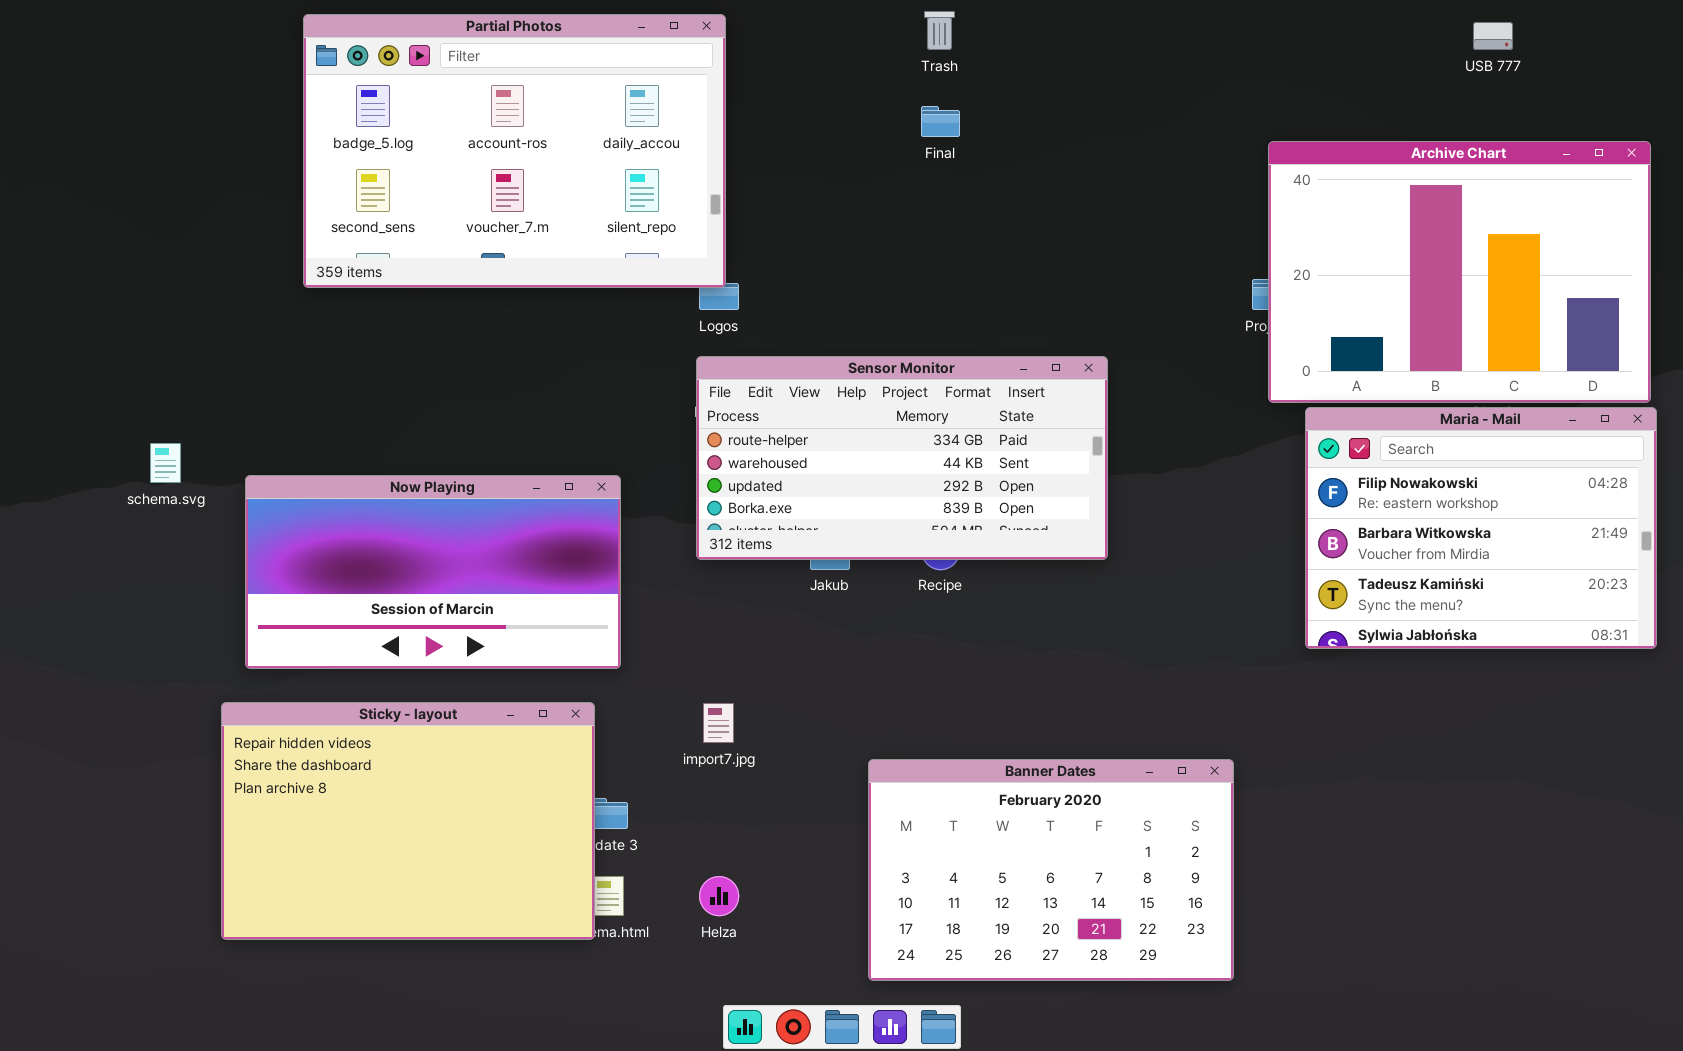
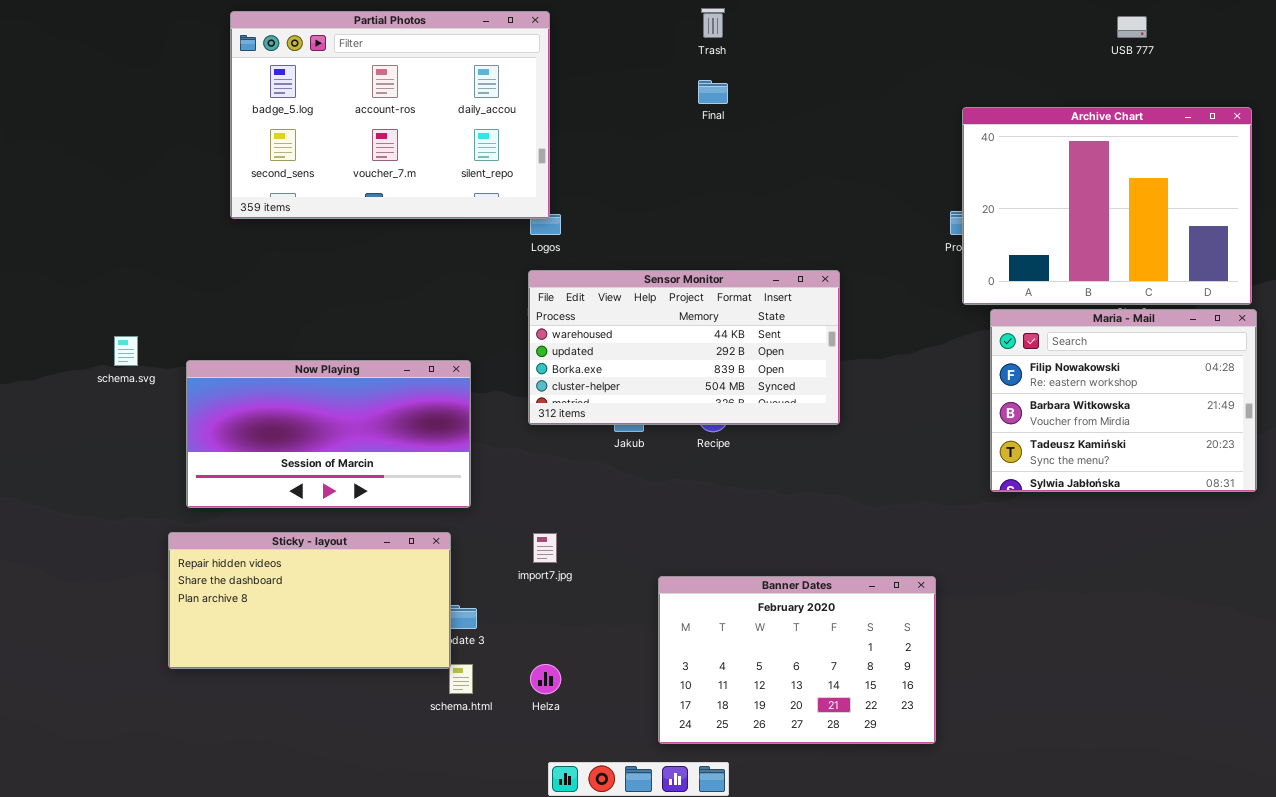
Sensor Monitor: [696,356,1108,560] -> [528,270,840,425], scrolled down 1 row
Sticky - layout: [221,702,595,940] -> [168,532,451,669], resized

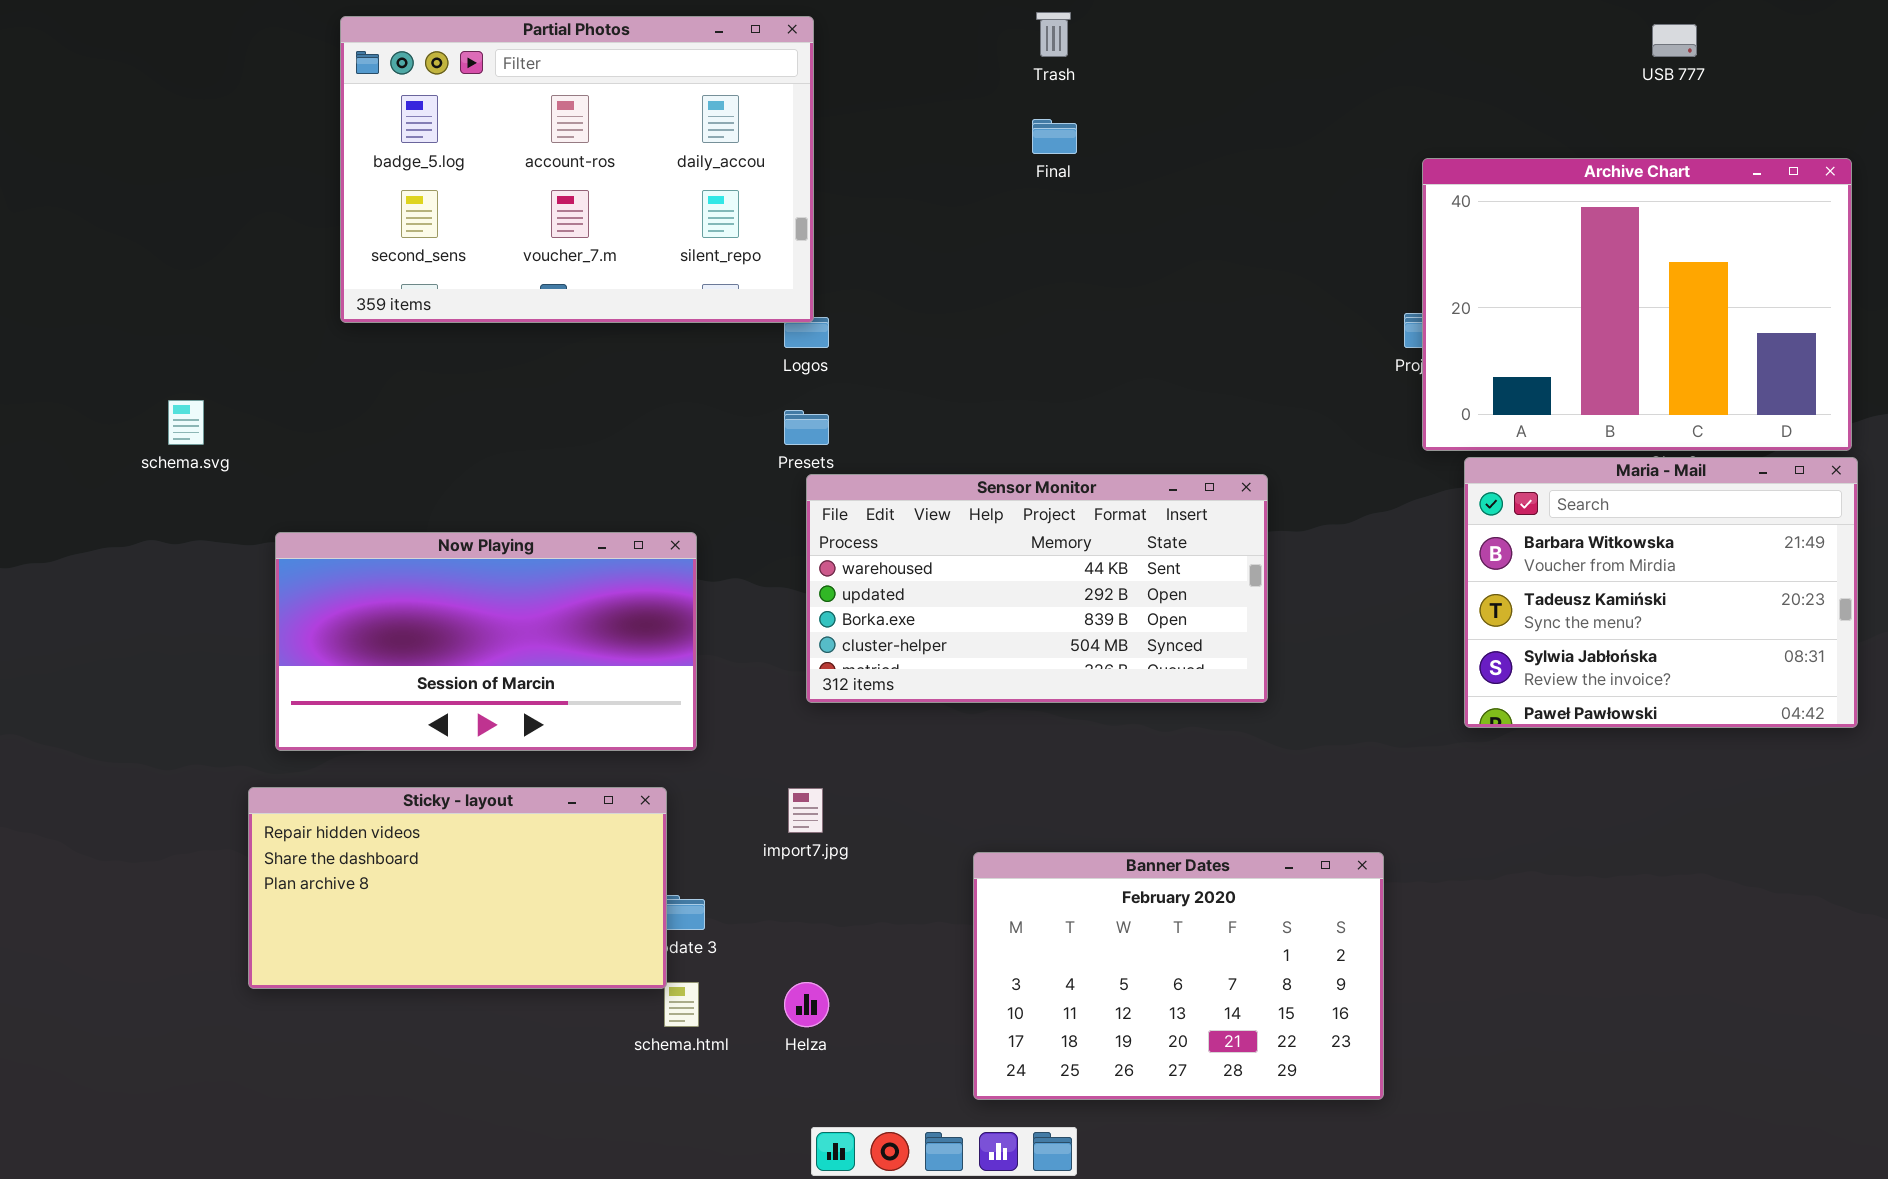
Sensor Monitor: [528,270,840,425] -> [806,474,1268,703], moved
Maria - Mail: [990,309,1257,492] -> [1464,457,1858,728], scrolled down 1 row
schema.svg: [114,336,138,366] -> [168,400,204,445], moved

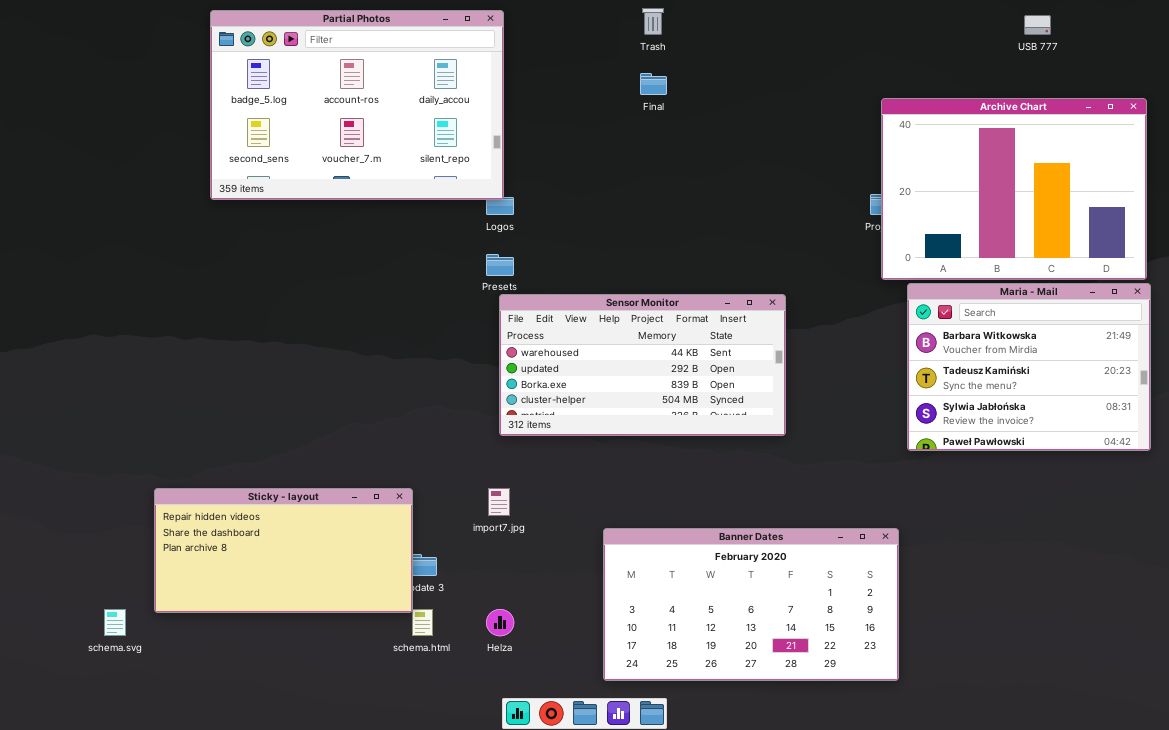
schema.svg: [168,400,204,445] -> [104,609,126,636], moved
Now Playing: [275,532,697,751] -> none, closed
Banner Dates: [973,852,1384,1100] -> [603,528,899,681], resized

